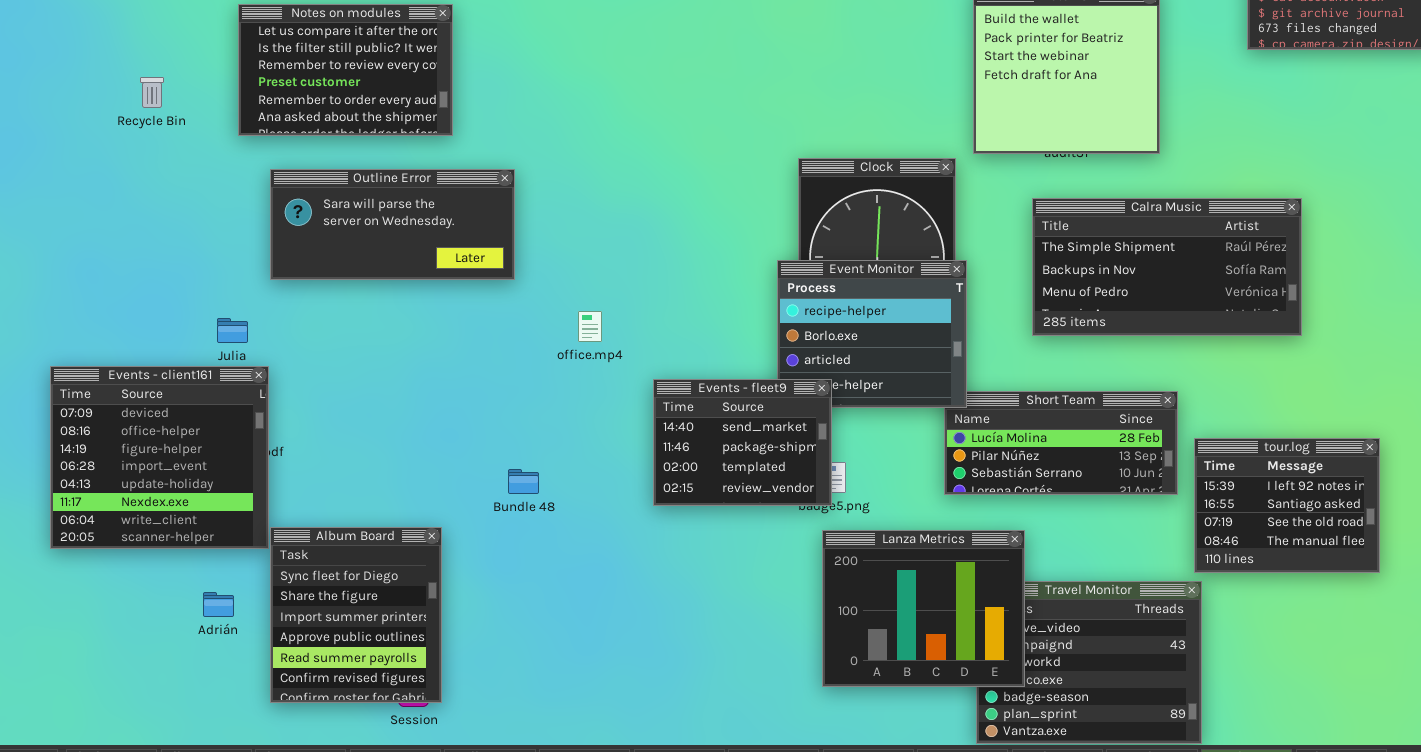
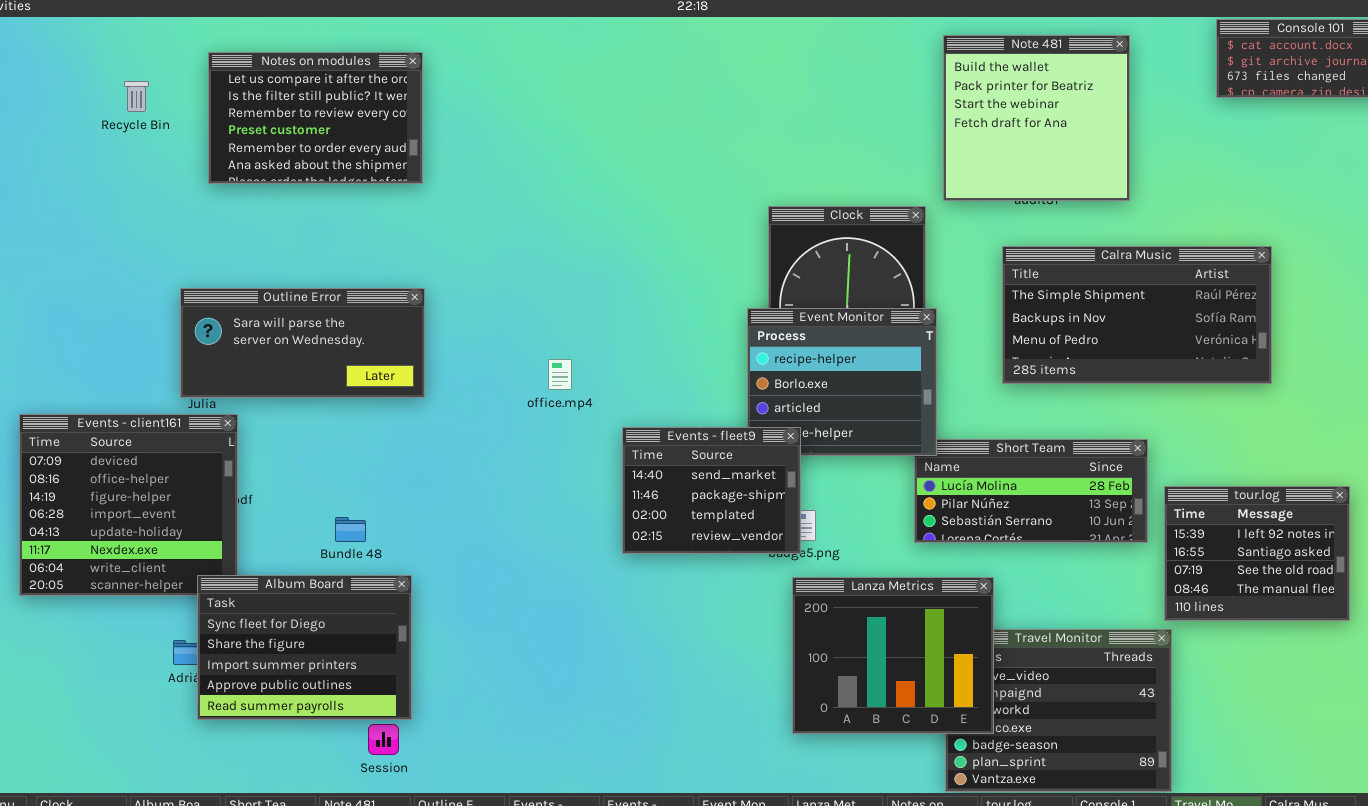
Recycle Bin: [140,77,164,108] -> [124,81,149,112], moved
Outline Error: [270,169,515,280] -> [180,288,425,398], moved
Bundle 48: [508,469,539,494] -> [335,517,366,542], moved
Album Board: [270,527,442,703] -> [197,575,412,720], resized

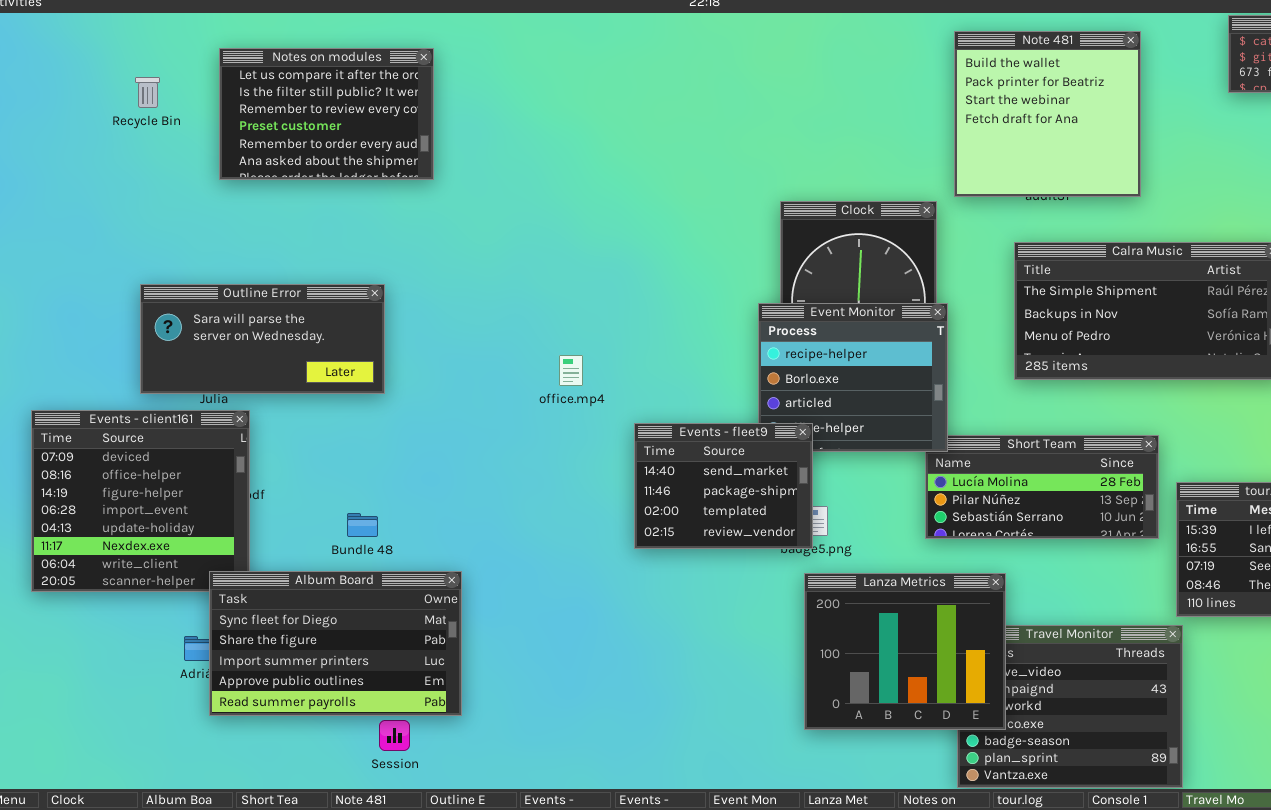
Outline Error: [180,288,425,398] -> [140,284,385,394], moved
Album Board: [197,575,412,720] -> [209,571,462,716], resized

